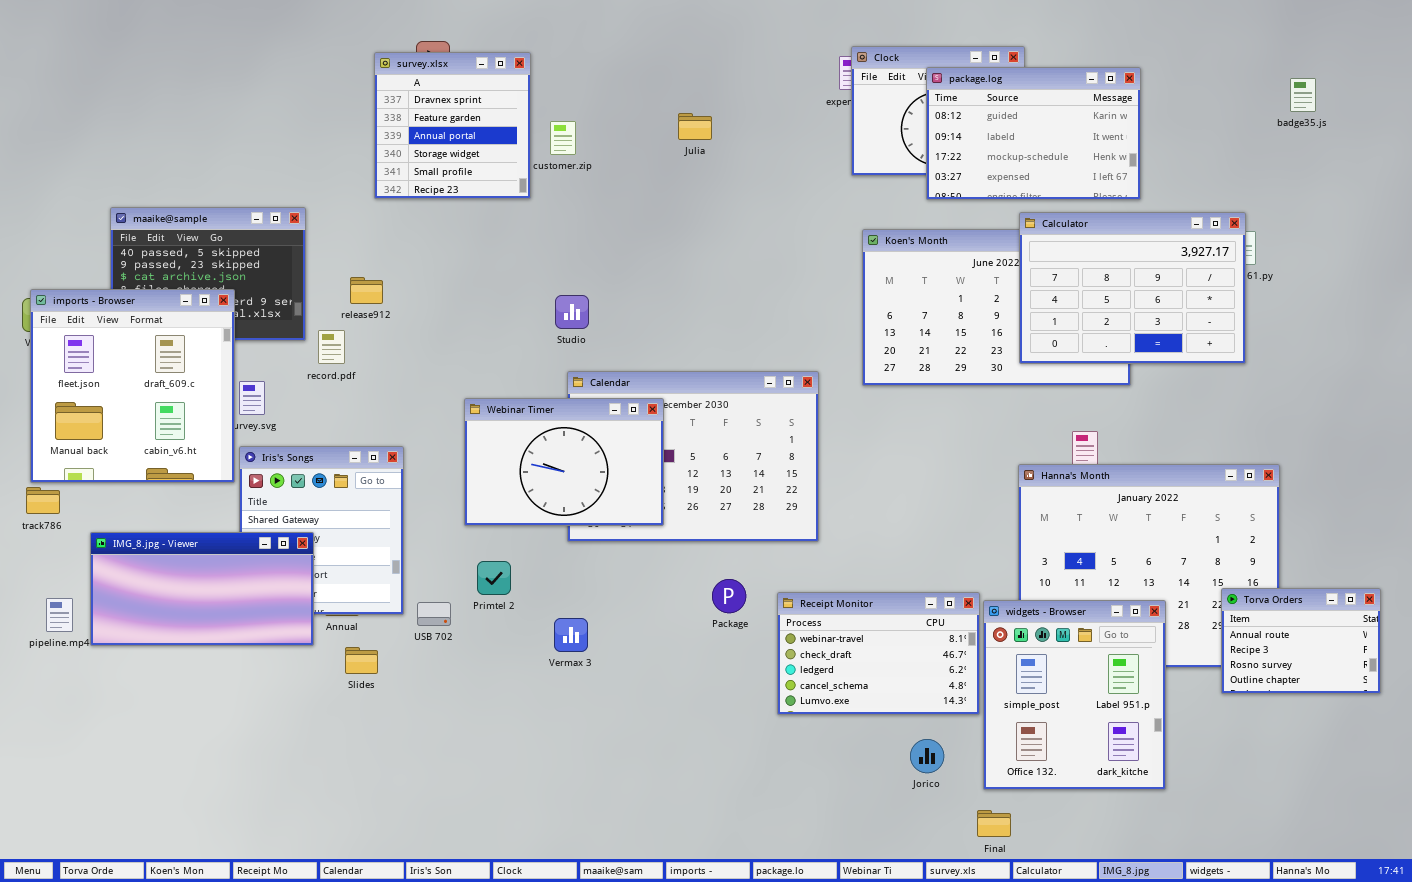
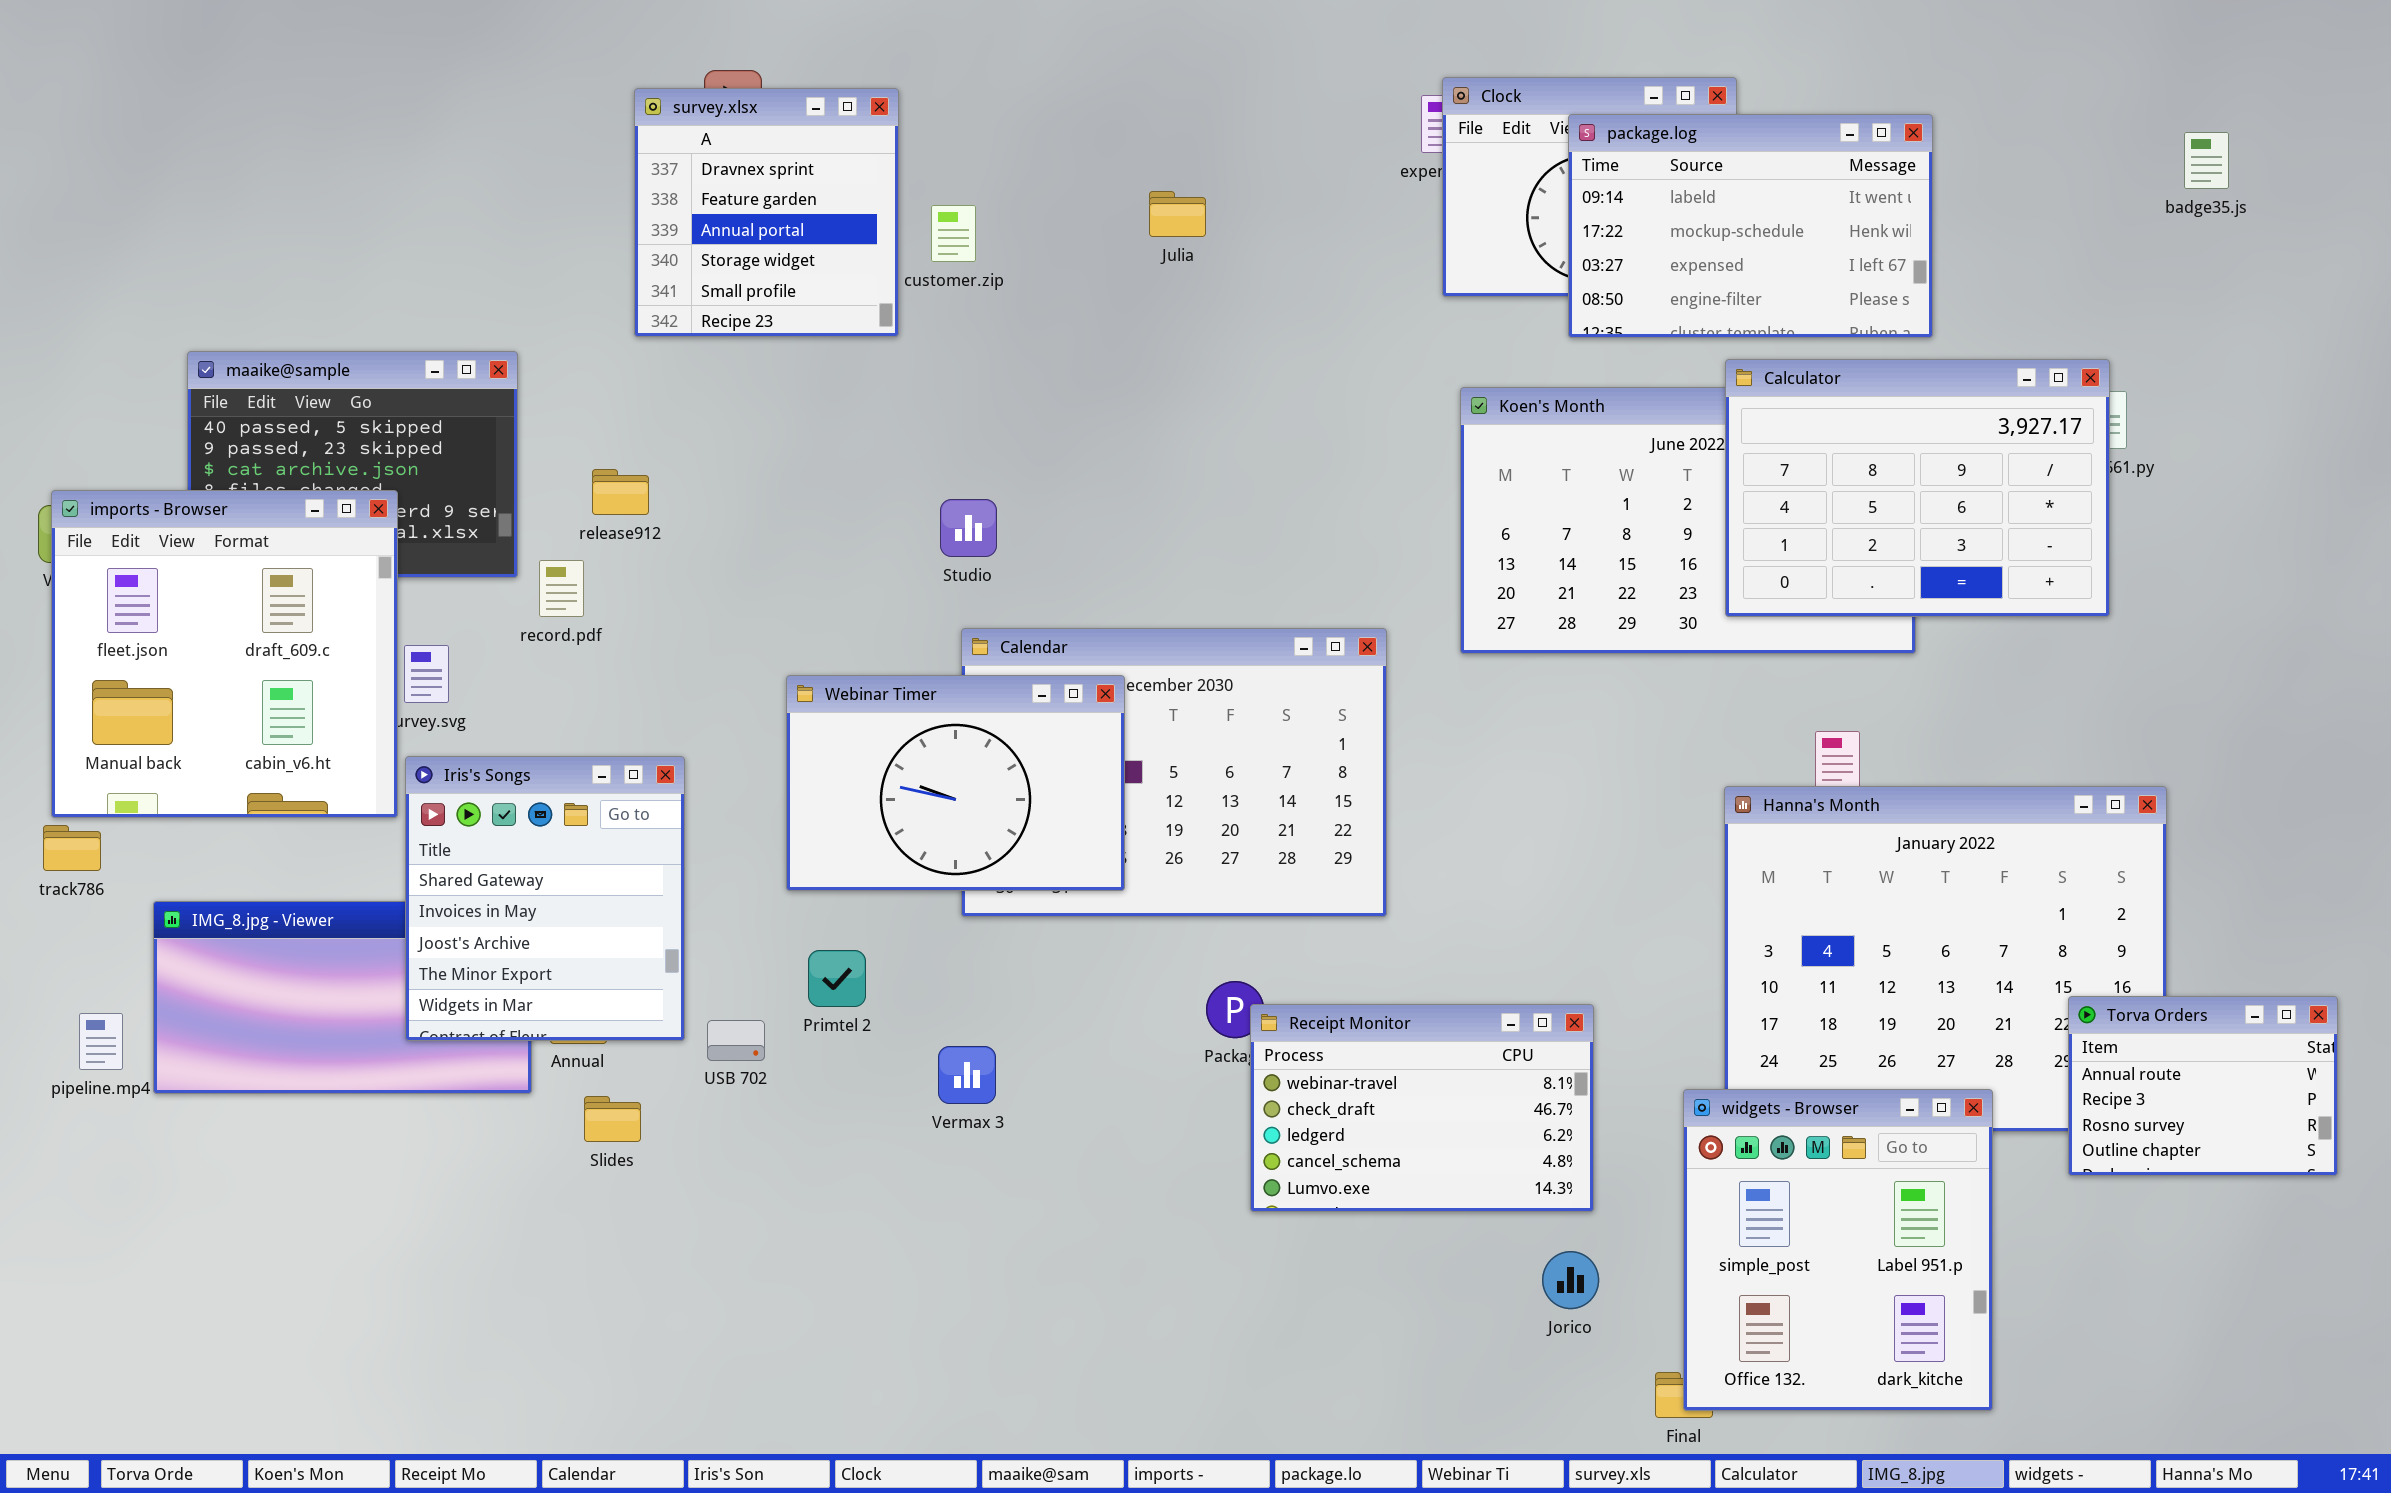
package.log: [926,67,1141,200] -> [1568,114,1933,338], scrolled down 1 row
Iris's Songs: [239,446,404,615] -> [405,756,685,1041], raised
Receipt Monitor: [777,592,980,715] -> [1250,1004,1594,1212], moved
widgets - Browser: [983,600,1166,790] -> [1683,1089,1993,1411], moved

